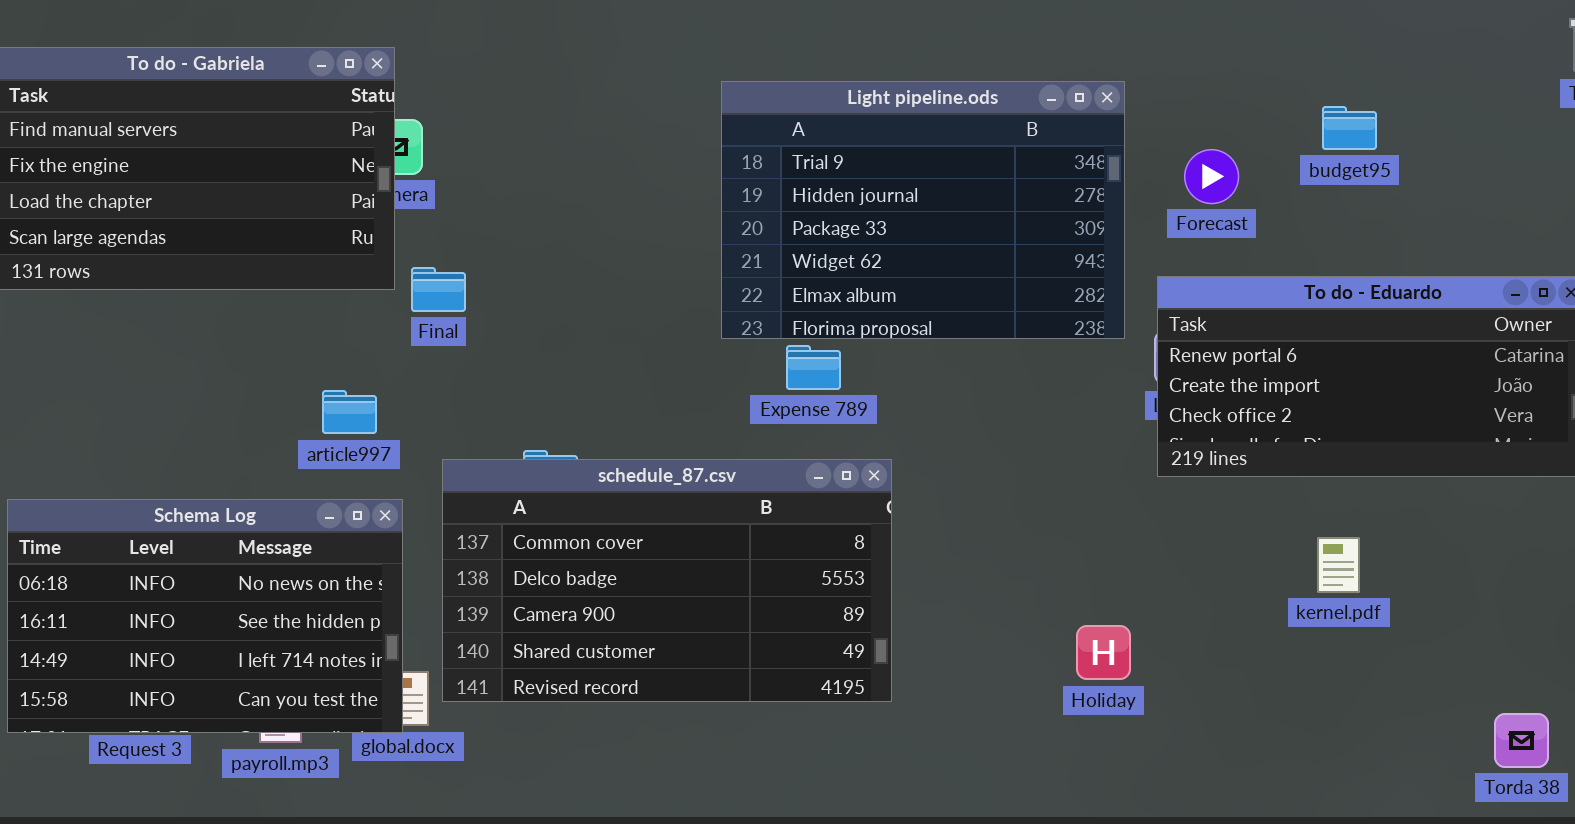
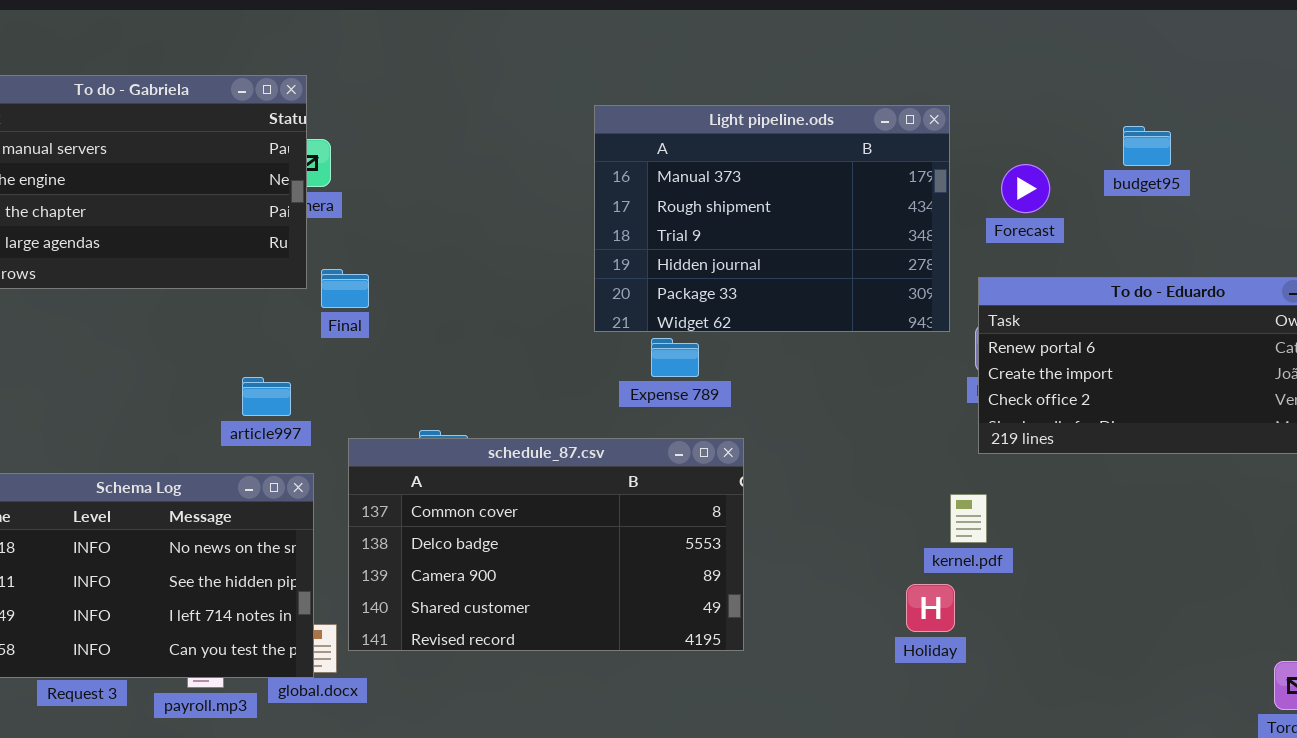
Light pipeline.ods: [721,81,1125,339] -> [594,105,950,332], scrolled up 2 rows
kernel.pdf: [1317,537,1360,593] -> [950,494,987,543], moved

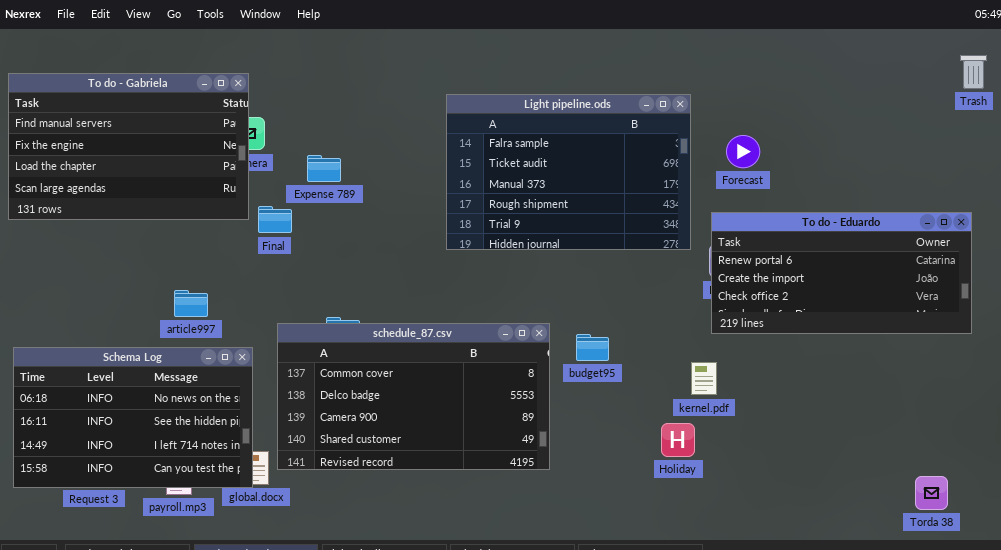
Light pipeline.ods: [594,105,950,332] -> [446,94,691,250], scrolled up 2 rows
budget95: [1123,126,1171,166] -> [576,334,609,361], moved
Expense 789: [651,338,699,377] -> [307,155,341,182], moved
article997: [242,377,291,416] -> [174,290,208,317], moved

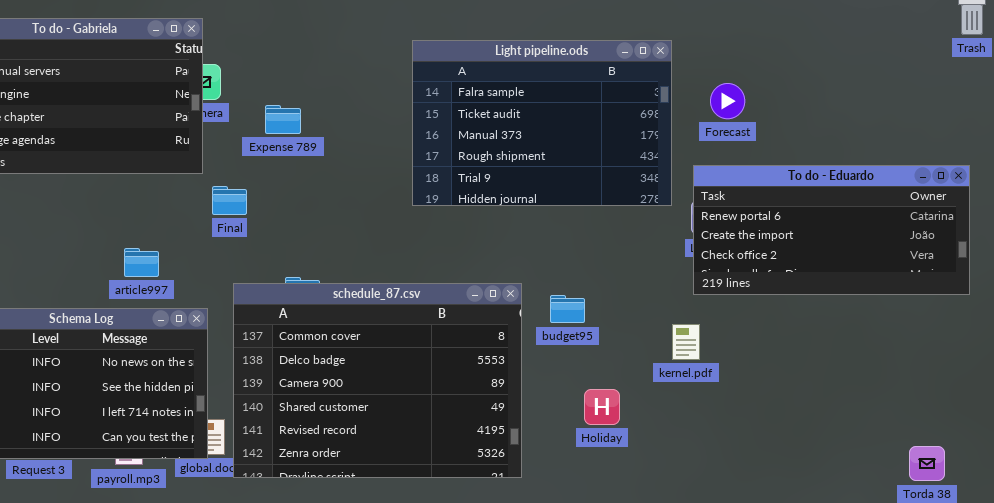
Final: [258,206,292,233] -> [212,186,247,215], moved
schedule_87.csv: [277,323,550,470] -> [233,283,522,478], resized
Holiday: [661,423,695,457] -> [584,389,620,425], moved

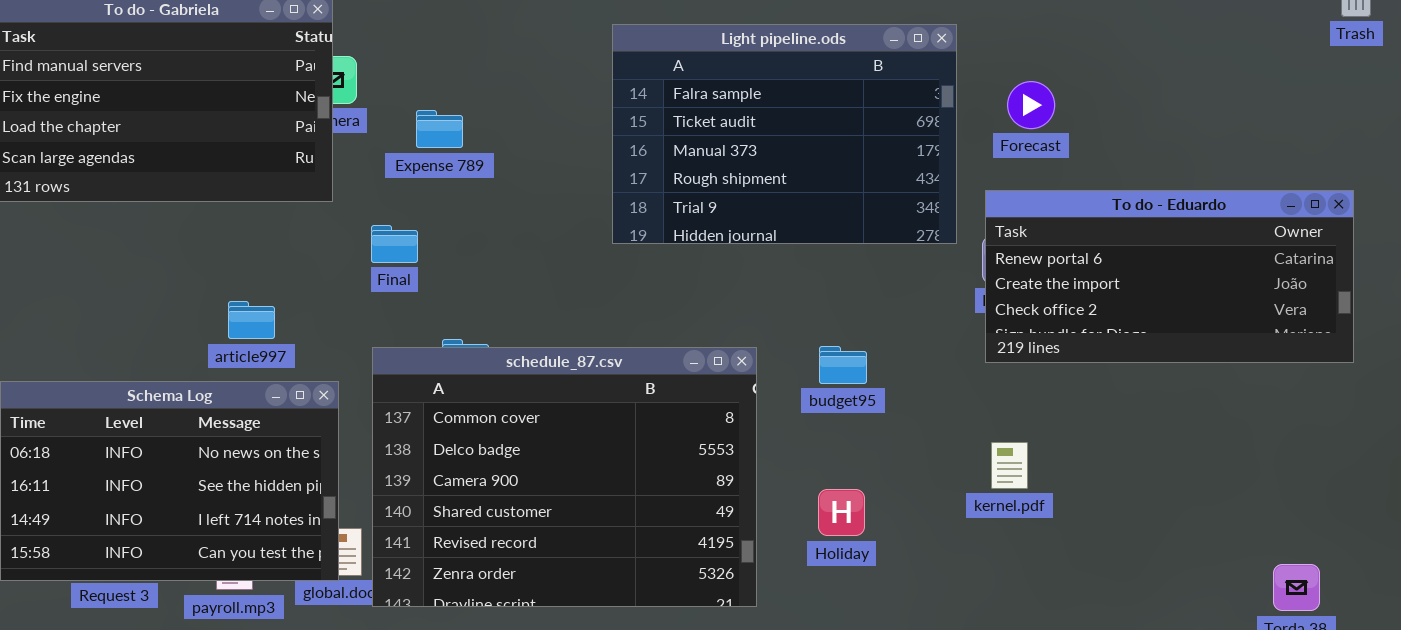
Final: [212,186,247,215] -> [371,225,418,263], moved
budget95: [550,295,585,323] -> [819,346,867,384], moved
kernel.pdf: [672,324,700,360] -> [991,442,1028,489], moved
Holiday: [584,389,620,425] -> [818,489,865,536], moved

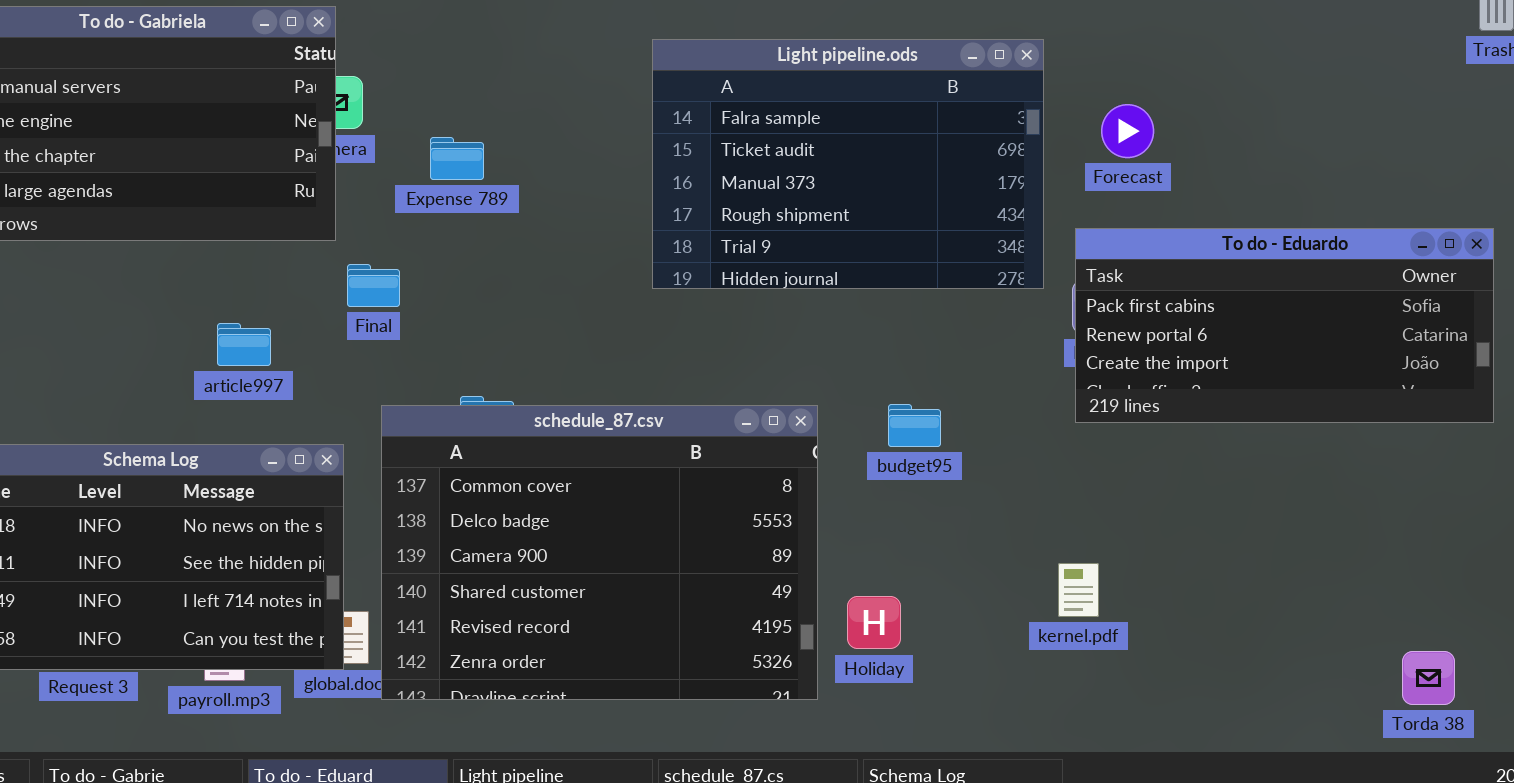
To do - Eduardo: [985,190,1354,363] -> [1075,228,1494,423], scrolled up 1 row
Final: [371,225,418,263] -> [347,264,400,307], moved
article997: [228,301,275,339] -> [217,323,271,366], moved
kernel.pdf: [991,442,1028,489] -> [1058,563,1099,617], moved
Holiday: [818,489,865,536] -> [847,596,901,649], moved

